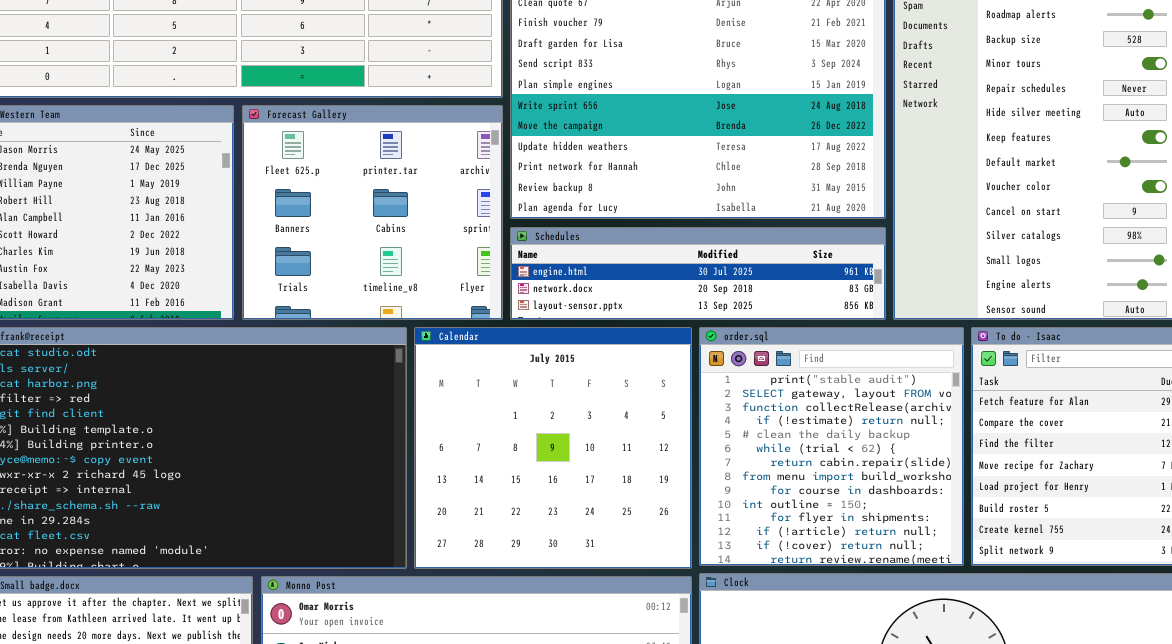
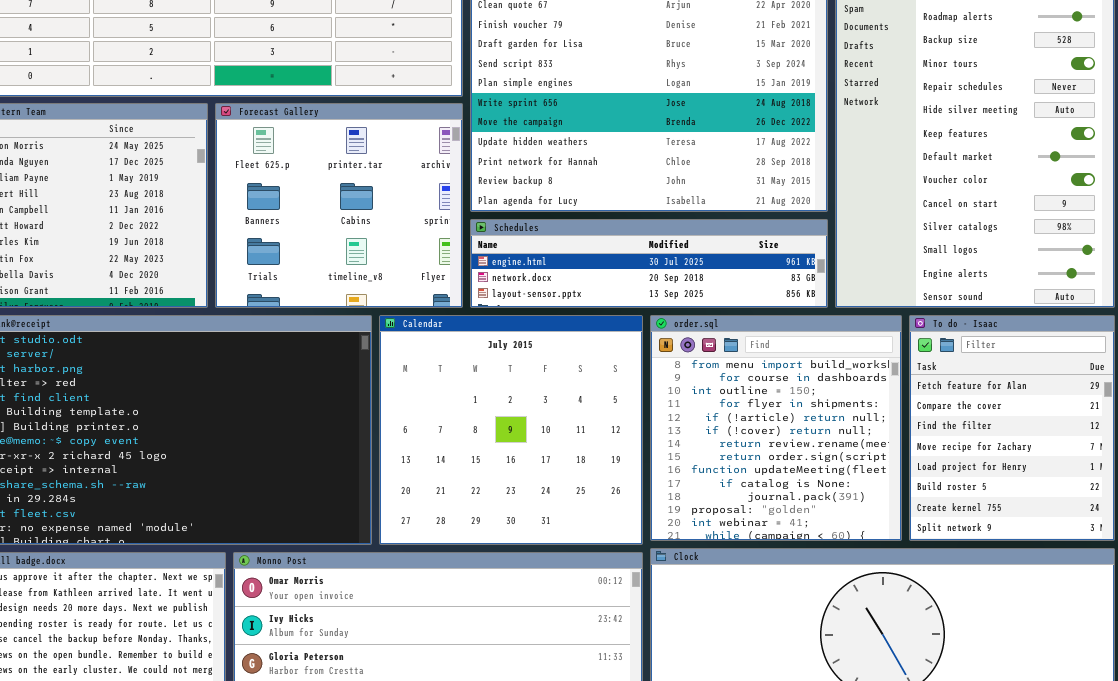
order.sql: [699,327,964,566] -> [650,315,902,541], scrolled down 7 rows

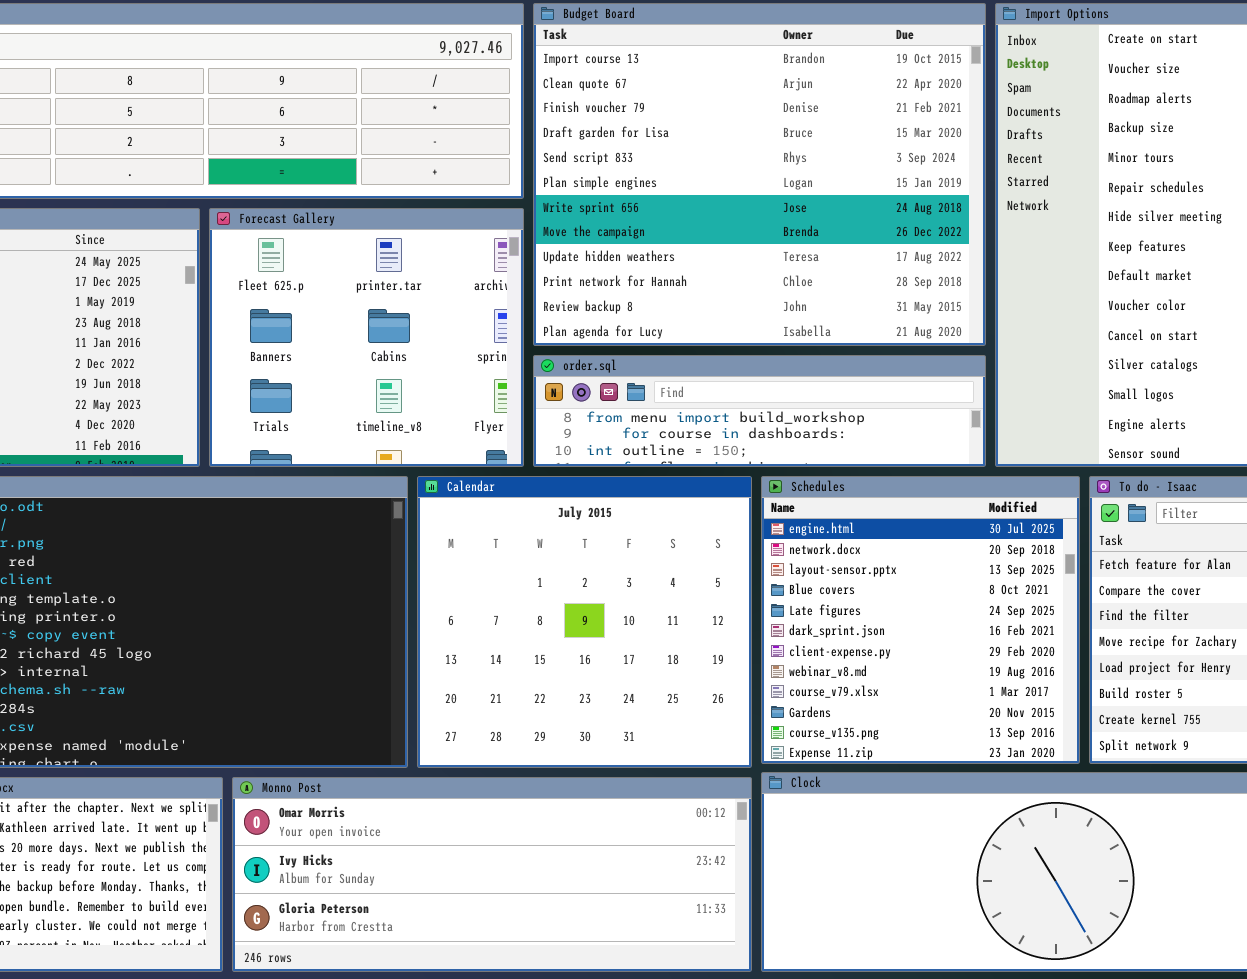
Schedules: [470,219,828,308] -> [761,476,1080,764], moved, resized
order.sql: [650,315,902,541] -> [533,355,986,467], moved, resized

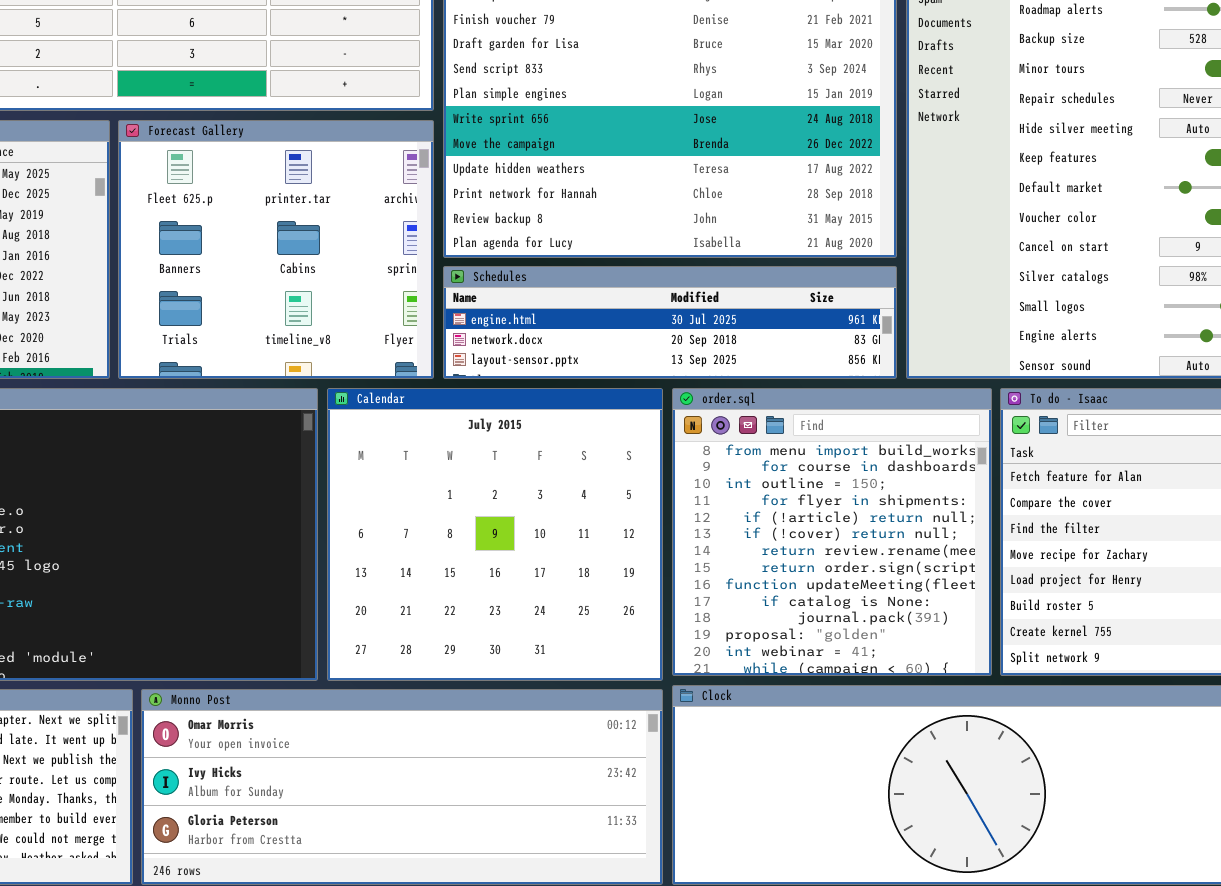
order.sql: [533,355,986,467] -> [672,388,992,676], moved, resized
Schedules: [761,476,1080,764] -> [443,266,897,379], moved, resized

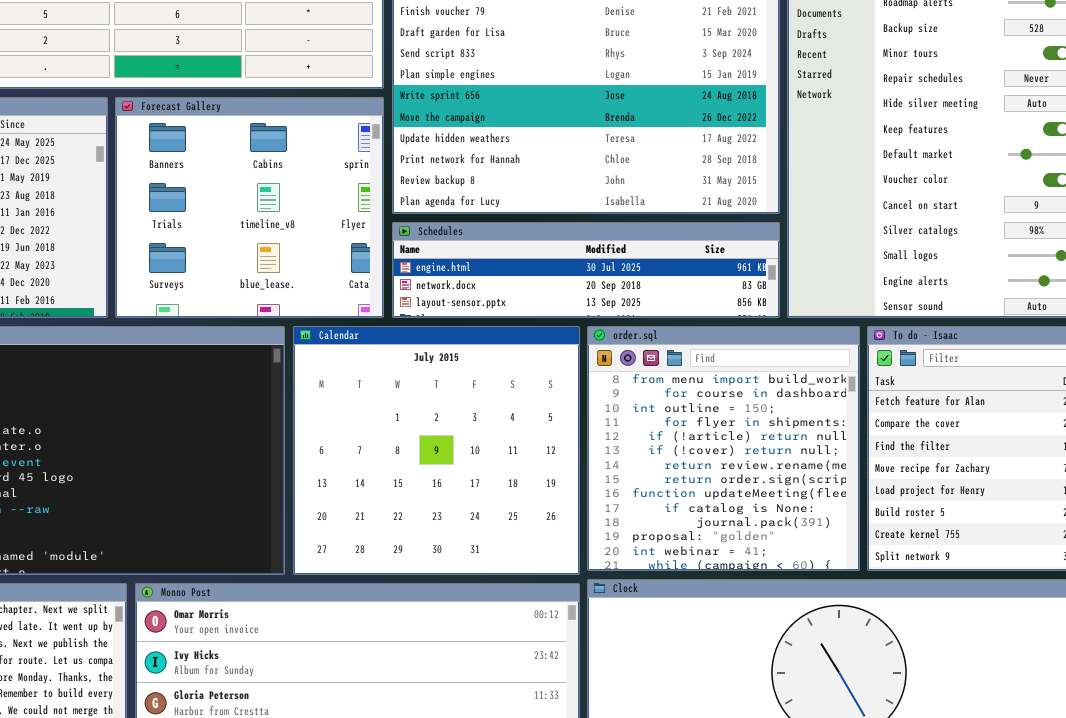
Forecast Gallery: [118,120,434,379] -> [115,97,384,318], scrolled down 1 row

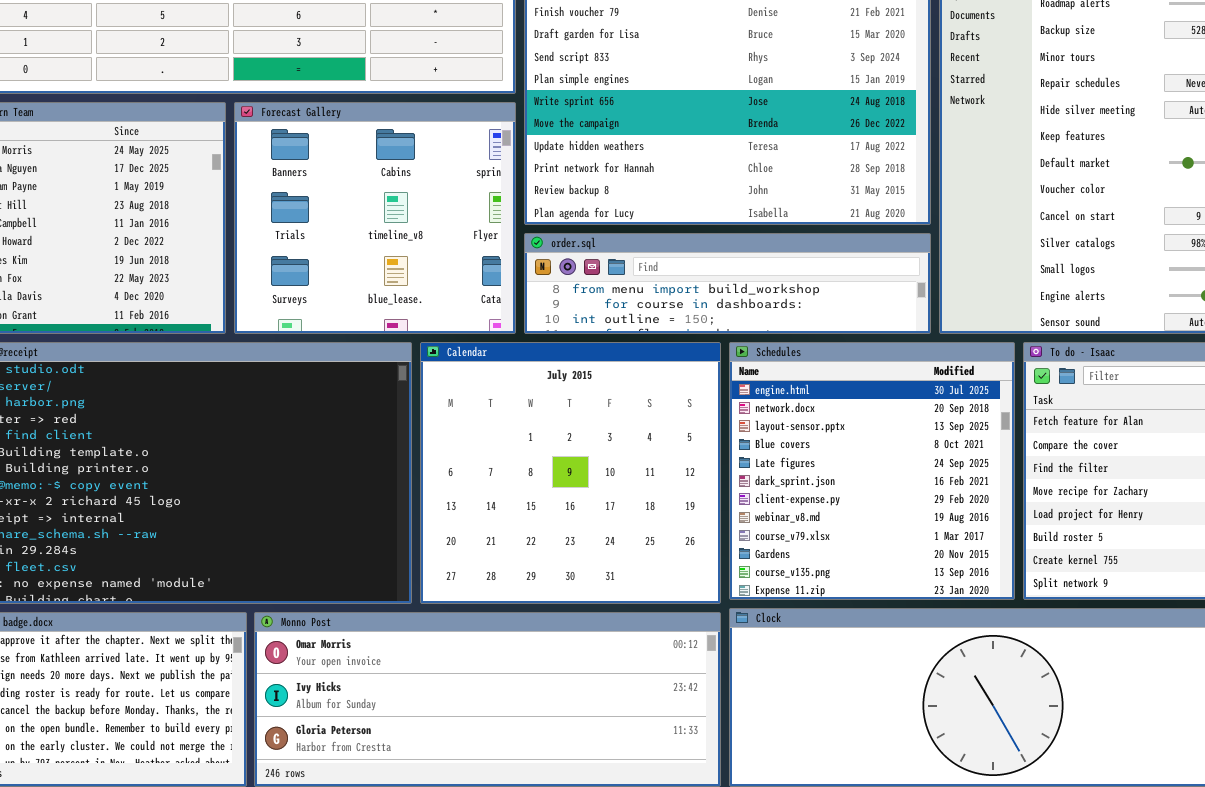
Schedules: [392,222,780,318] -> [729,342,1015,600], moved, resized
order.sql: [587,326,860,571] -> [524,233,931,334], moved, resized

